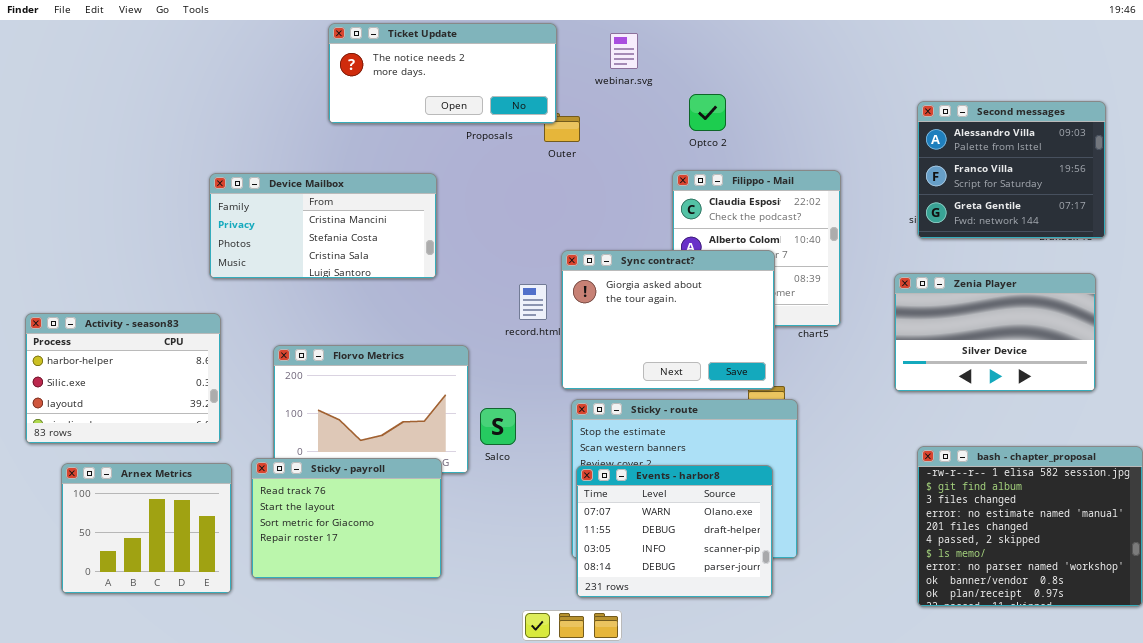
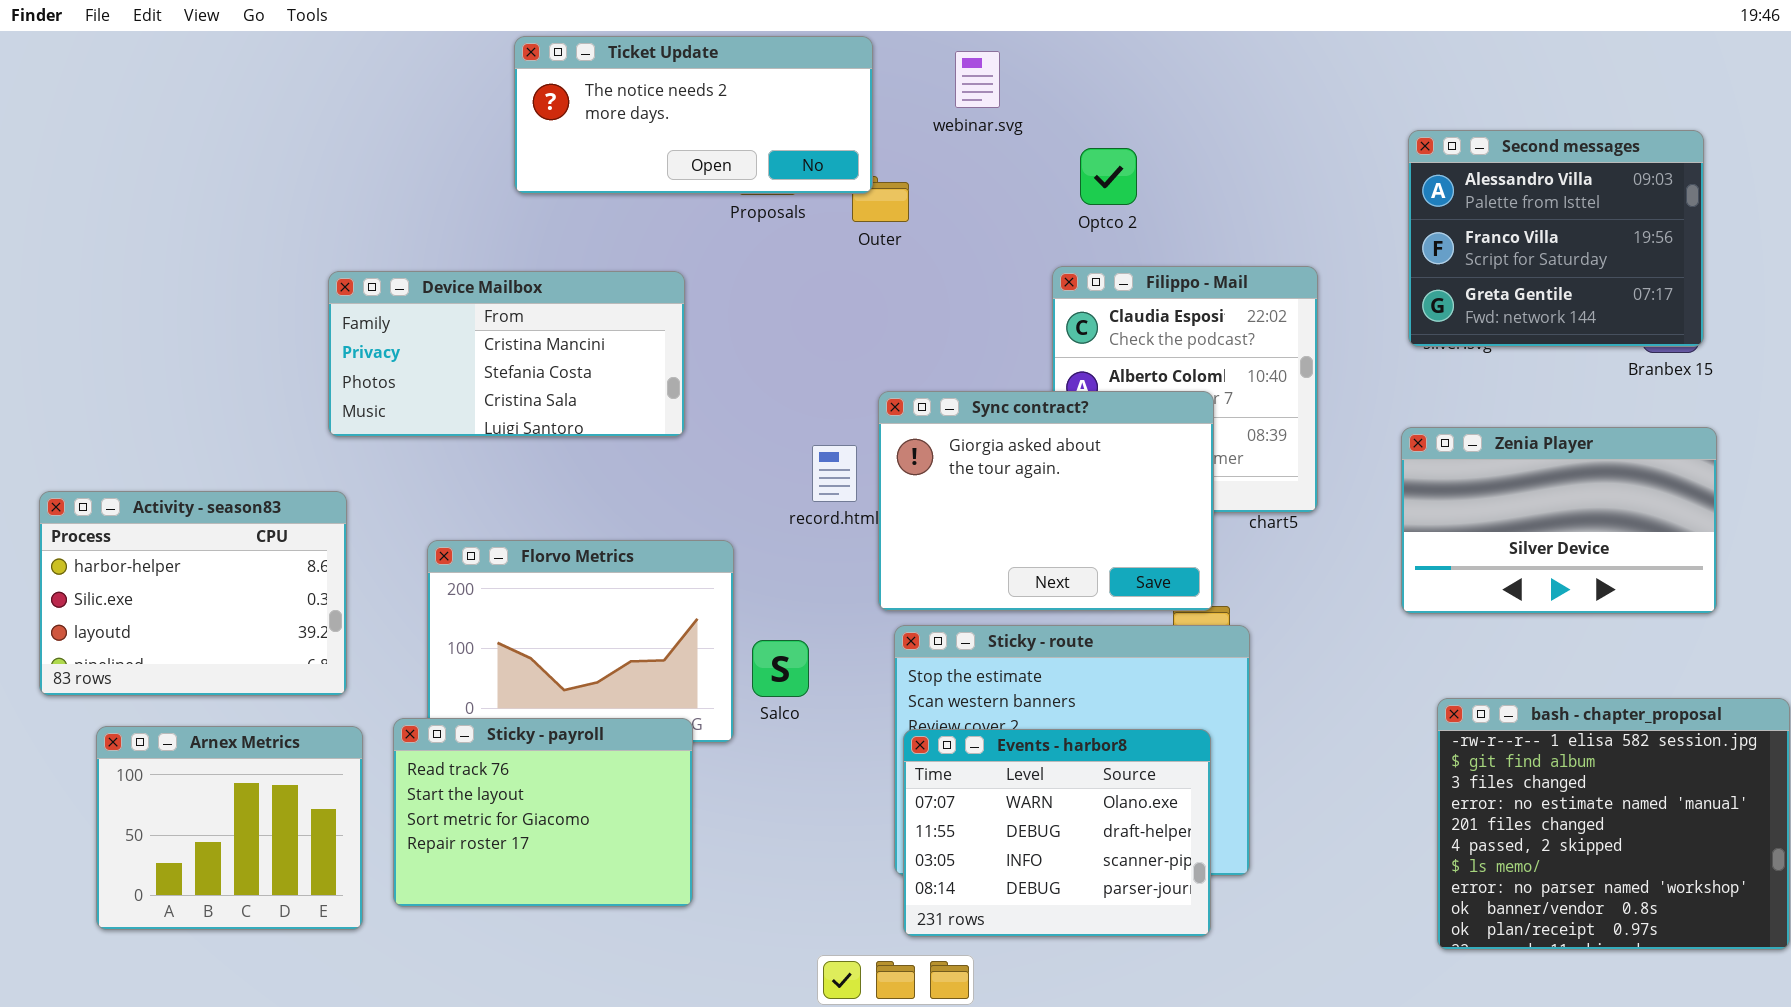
Second messages: [917,101,1106,239] -> [1408,130,1704,347], moved

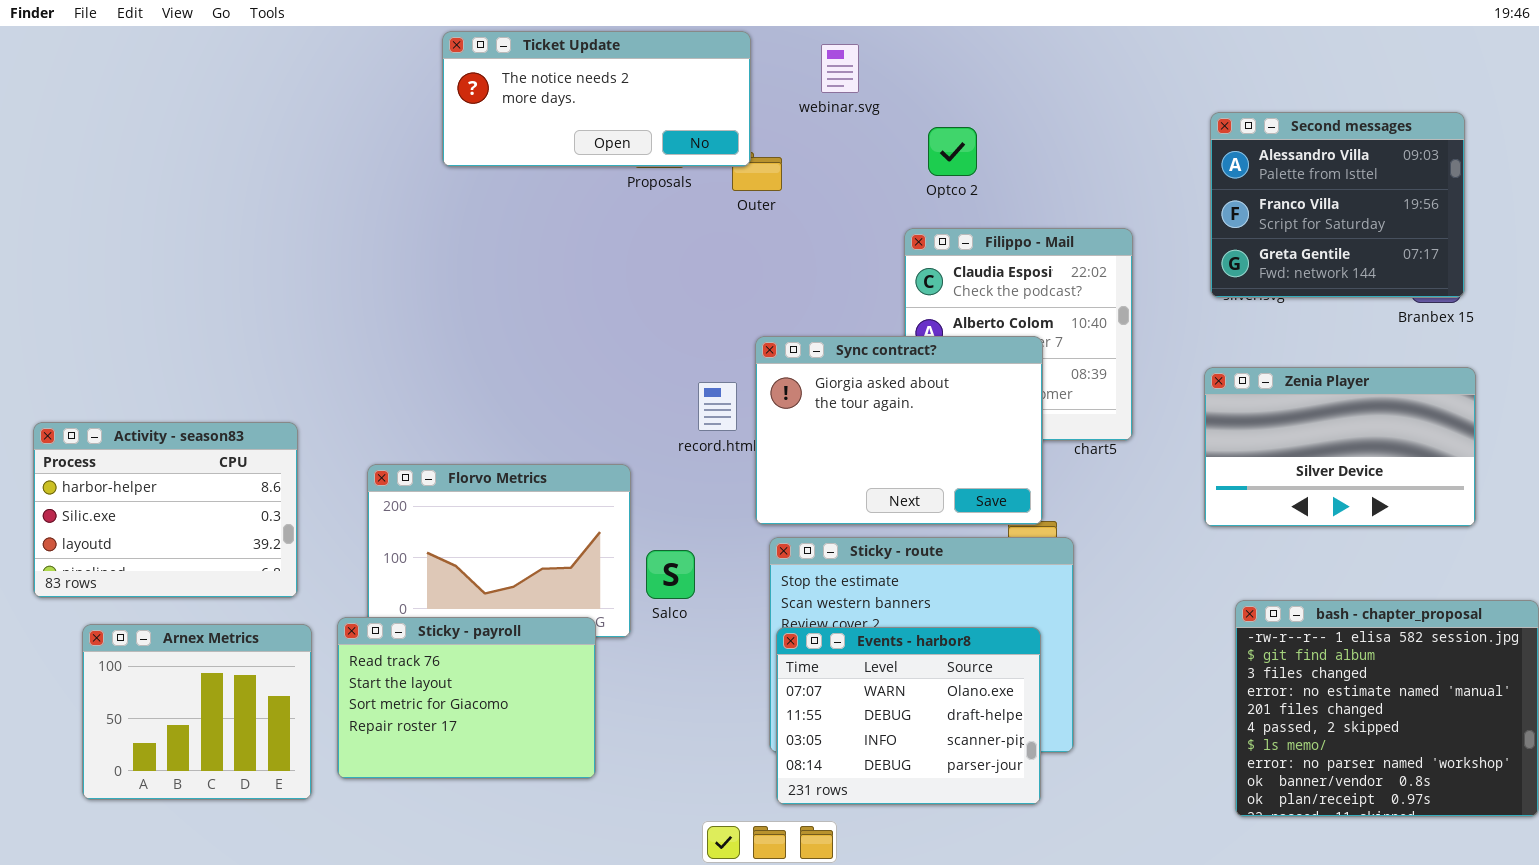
Device Mailbox: [328,271,685,437] -> none, closed

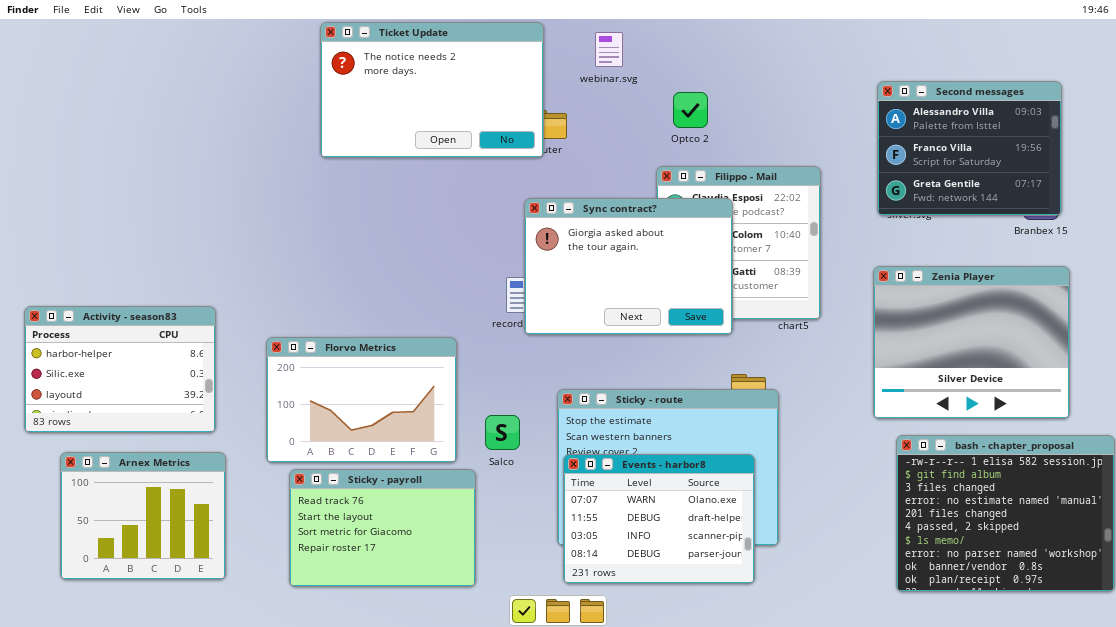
Ticket Update: [442,31,751,167] -> [320,22,544,158], resized
Sync contract?: [755,336,1043,525] -> [524,198,733,335], moved
Zenia Player: [1204,367,1476,527] -> [873,266,1070,419], resized
Salco: [646,550,695,599] -> [485,415,520,450], moved
Sticky - payroll: [337,617,596,779] -> [289,469,476,587], moved

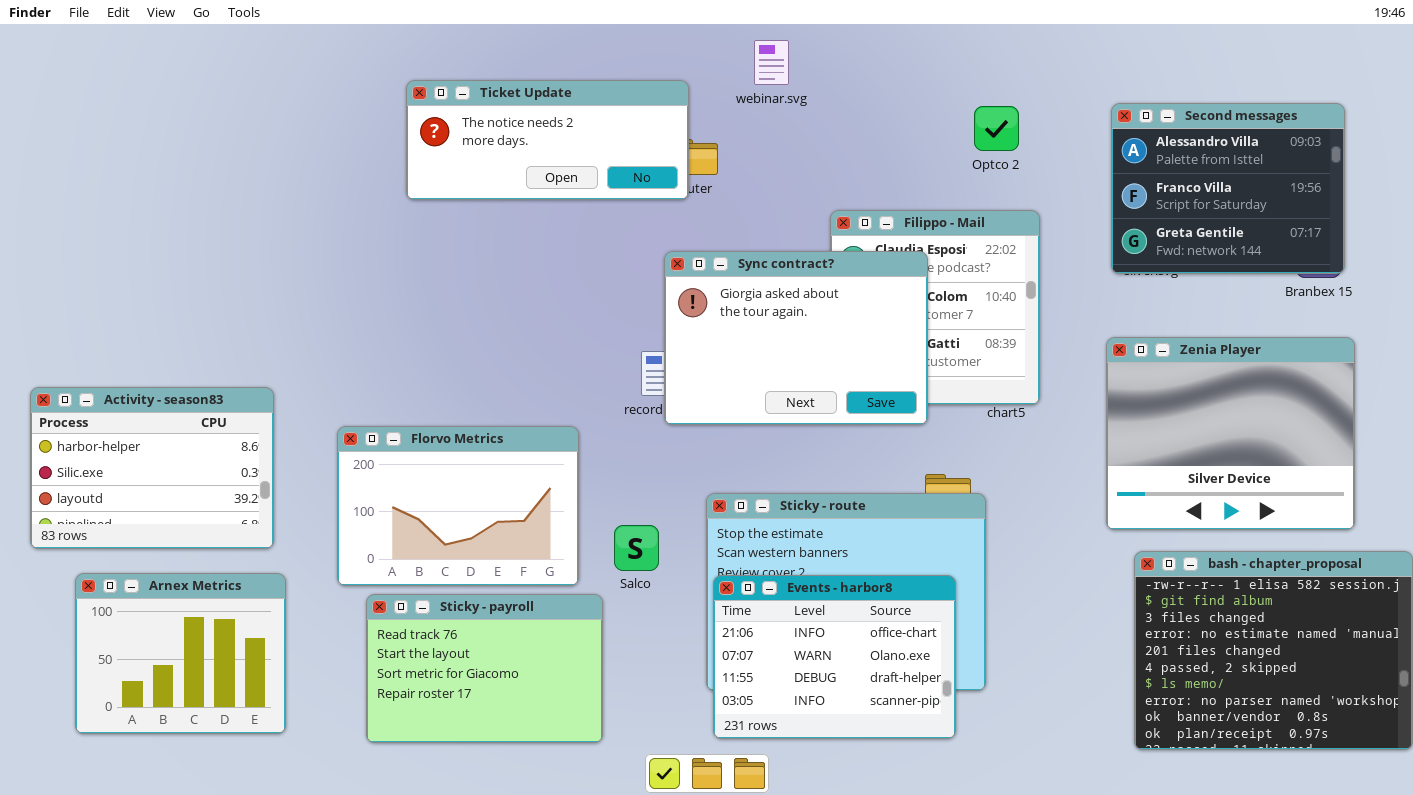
Ticket Update: [320,22,544,158] -> [406,80,689,200], resized
Optco 2: [673,92,708,128] -> [974,106,1019,151], moved
Events - harbor8: [563,454,755,584] -> [713,575,956,739], scrolled up 1 row

